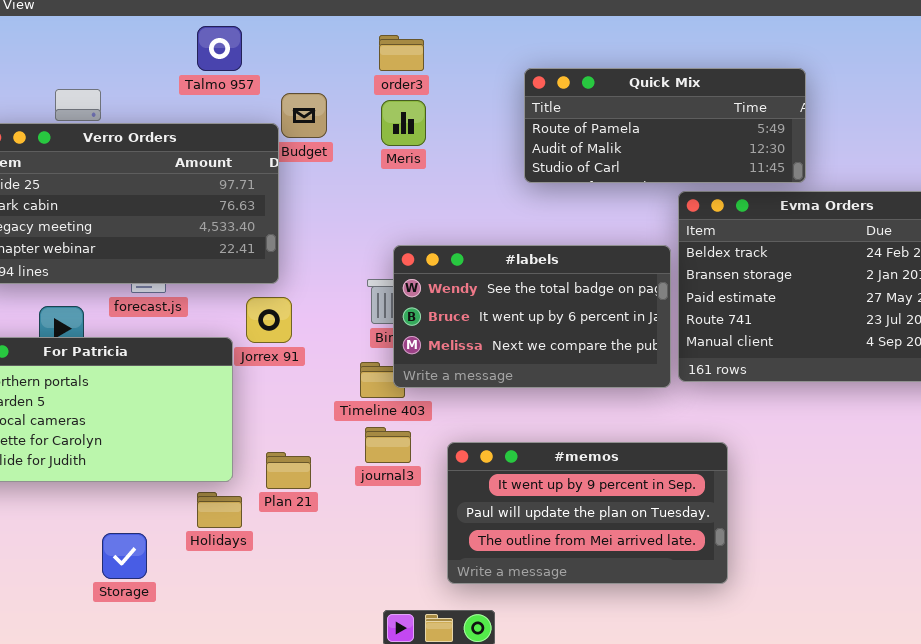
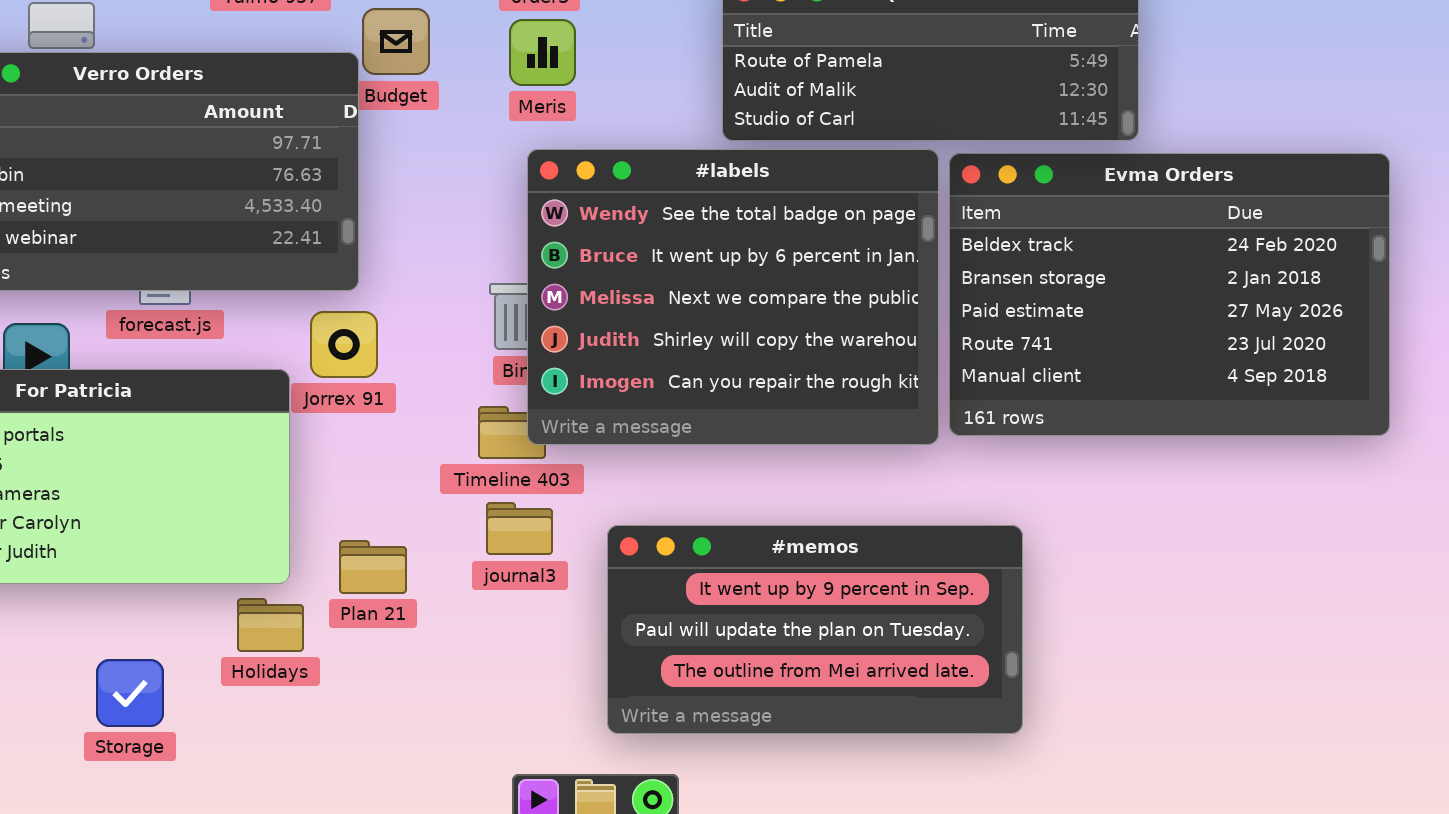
#labels: [393,245,671,388] -> [527,149,939,445], resized

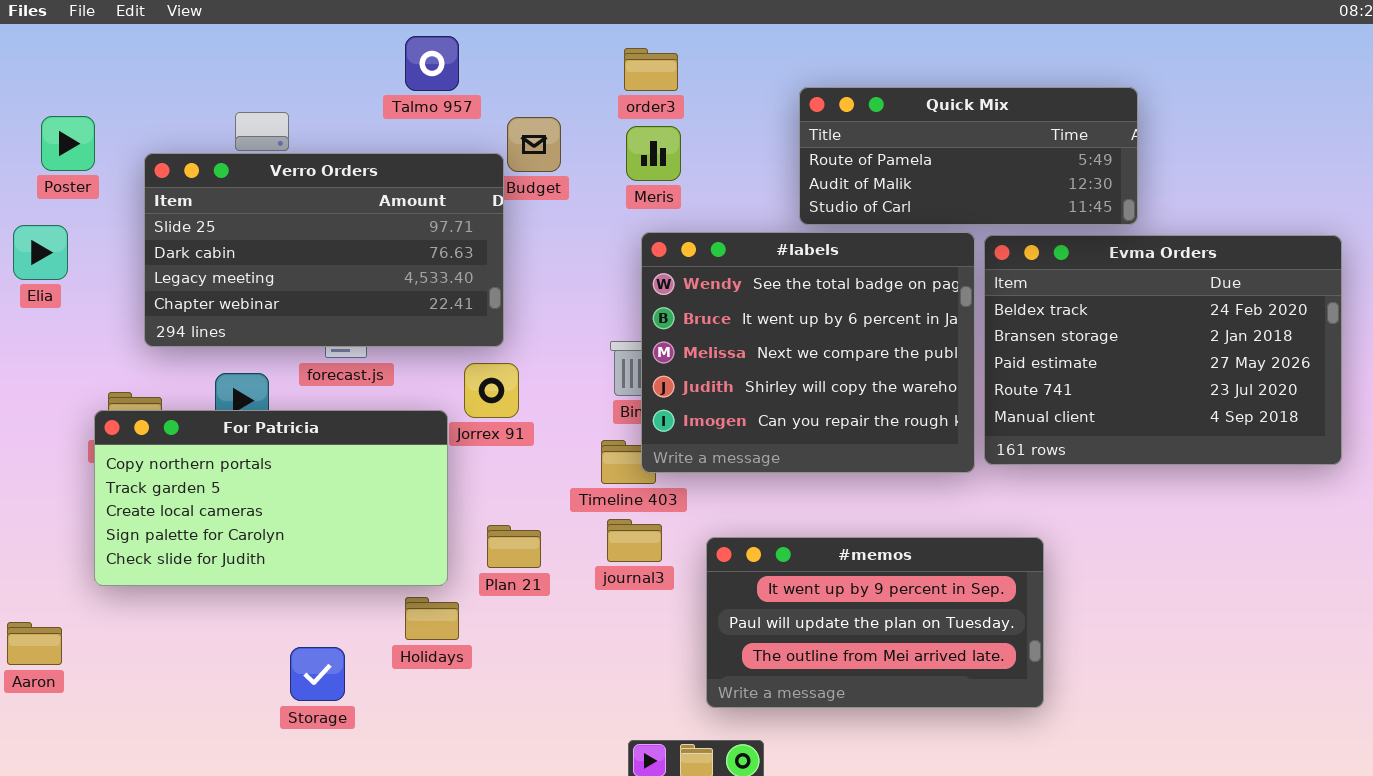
Plan 21: [339,540,407,594] -> [487,525,541,568], moved

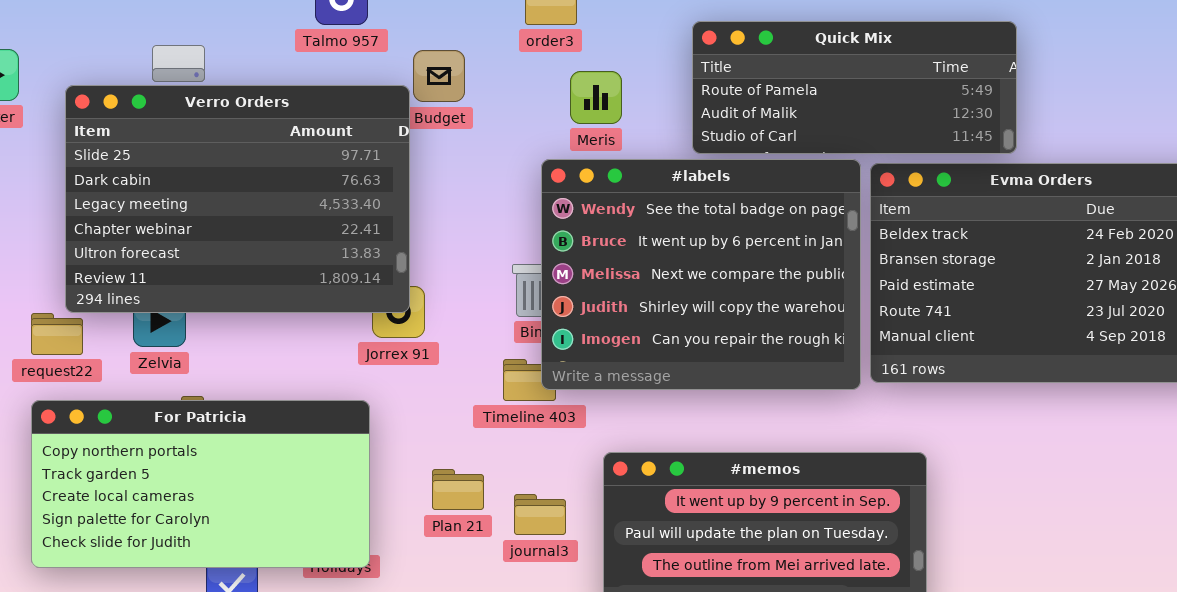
Meris: [626,126,681,181] -> [570,71,622,124], moved
Verro Orders: [144,153,504,347] -> [65,85,410,313], resized
For Patricia: [94,410,448,586] -> [31,400,370,568], moved
journal3: [607,519,662,562] -> [514,494,566,535], moved
Plan 21: [487,525,541,568] -> [432,469,484,510], moved

